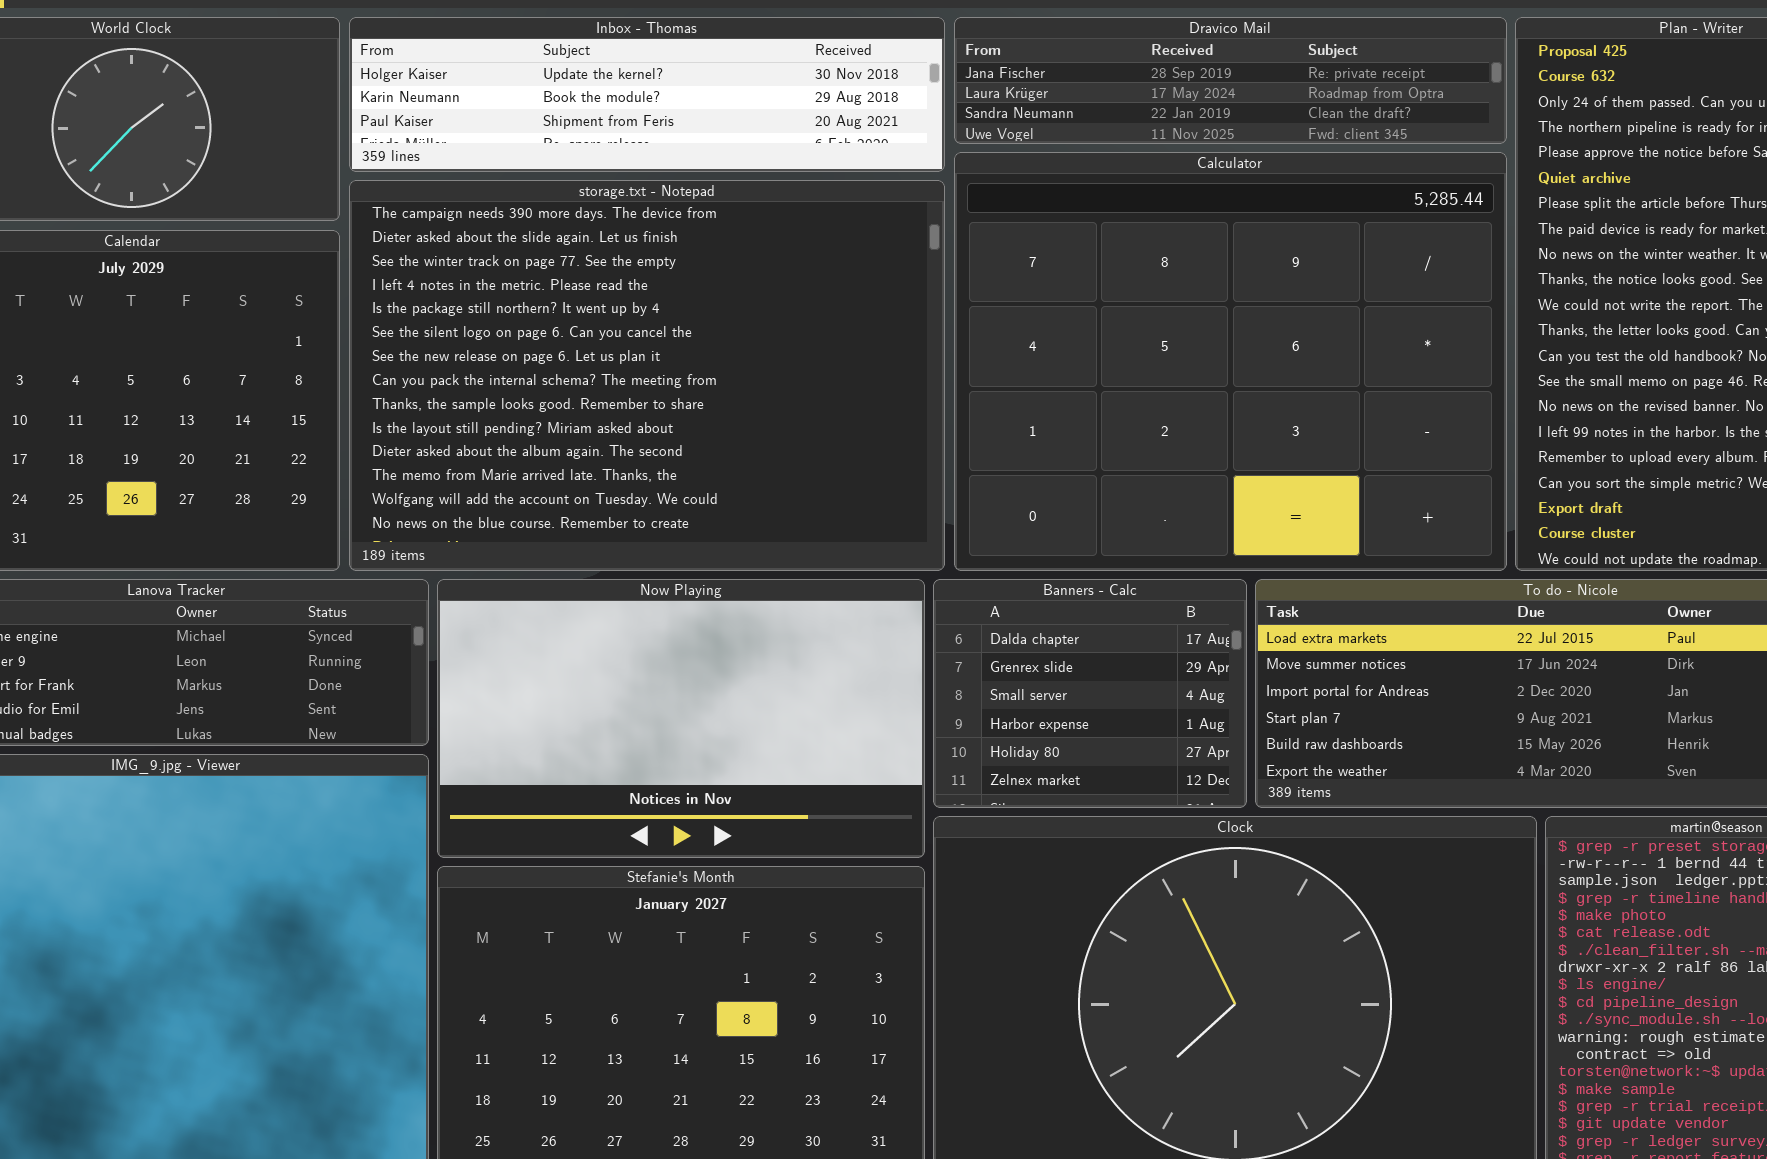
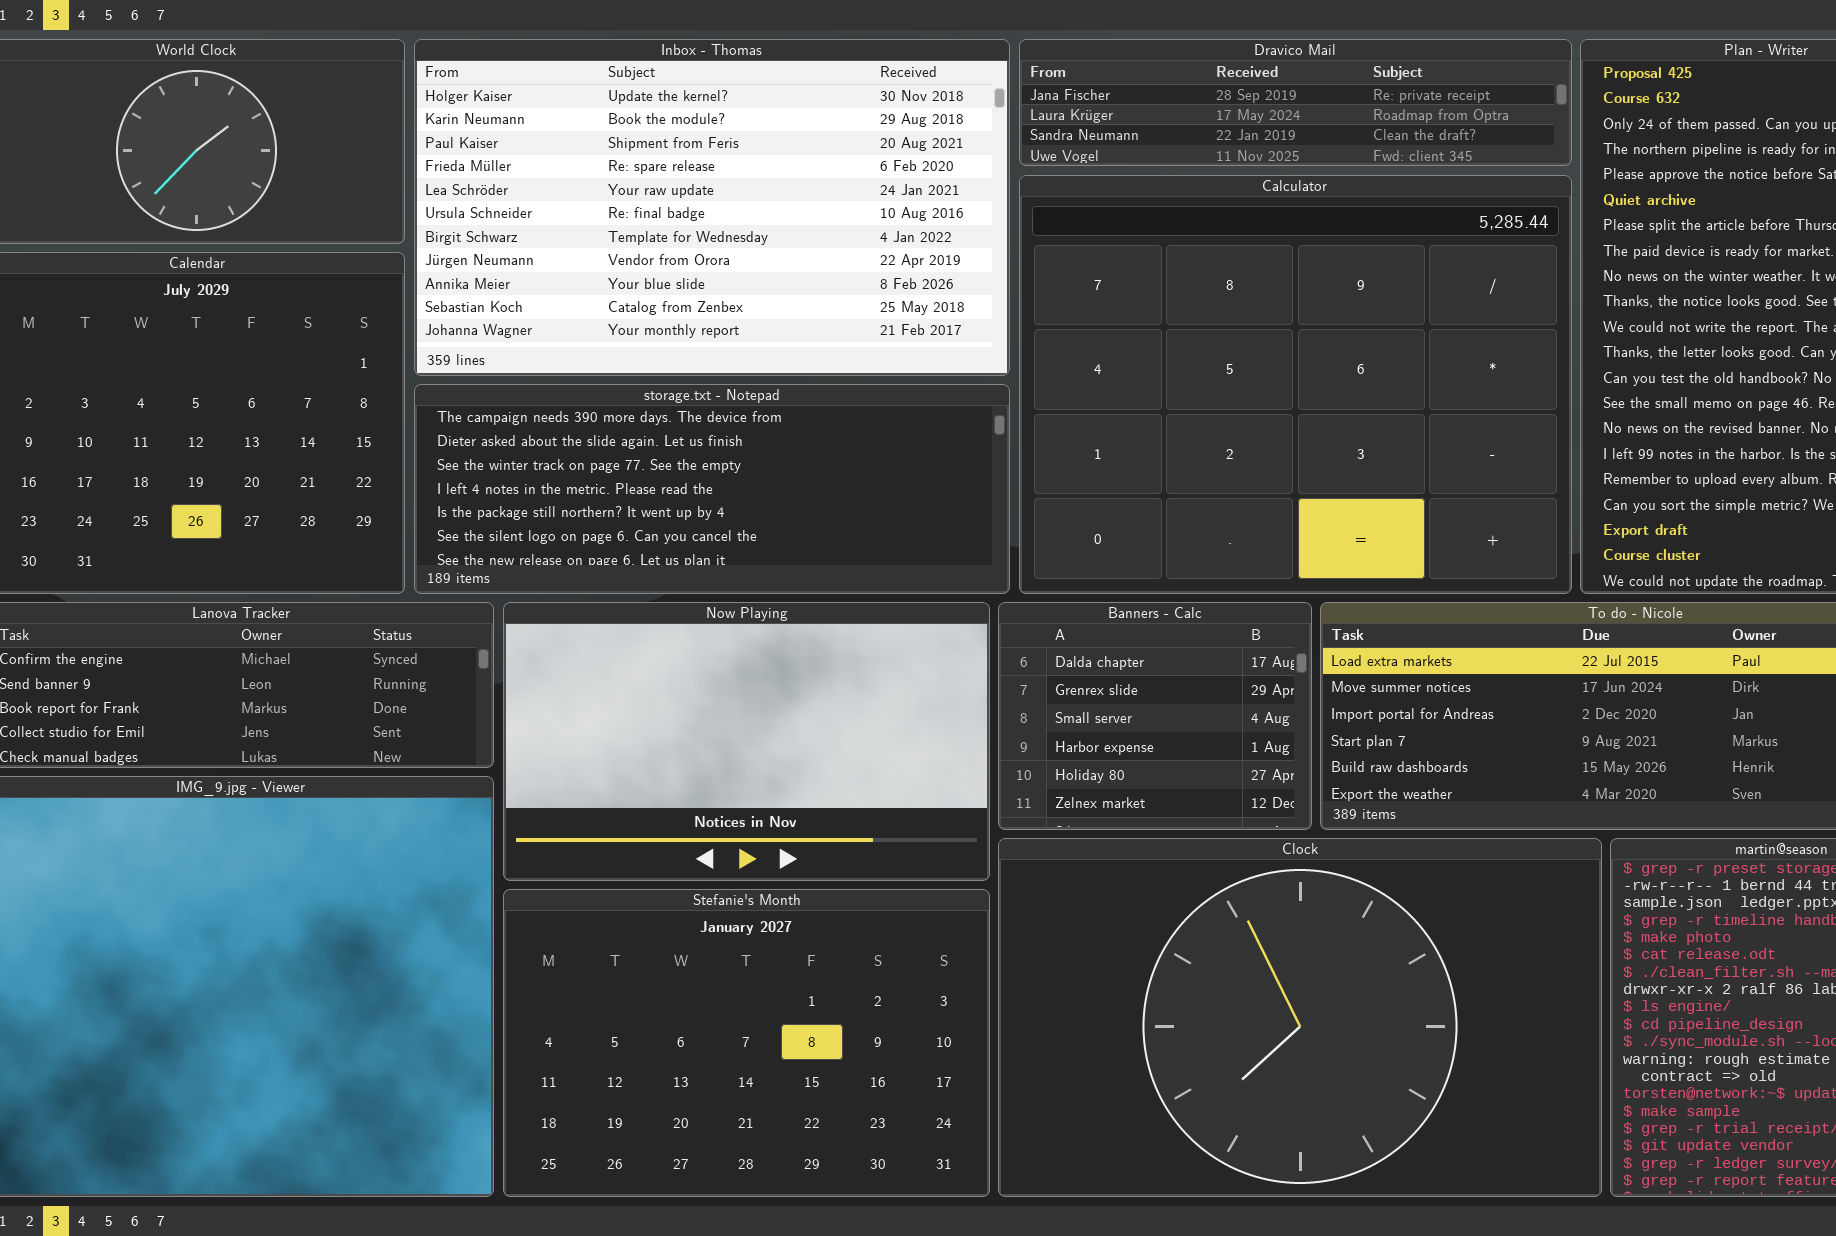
Inbox - Thomas: [349,17,945,172] -> [414,39,1010,376], resized
storage.txt - Notepad: [349,180,945,571] -> [414,384,1010,594], resized

